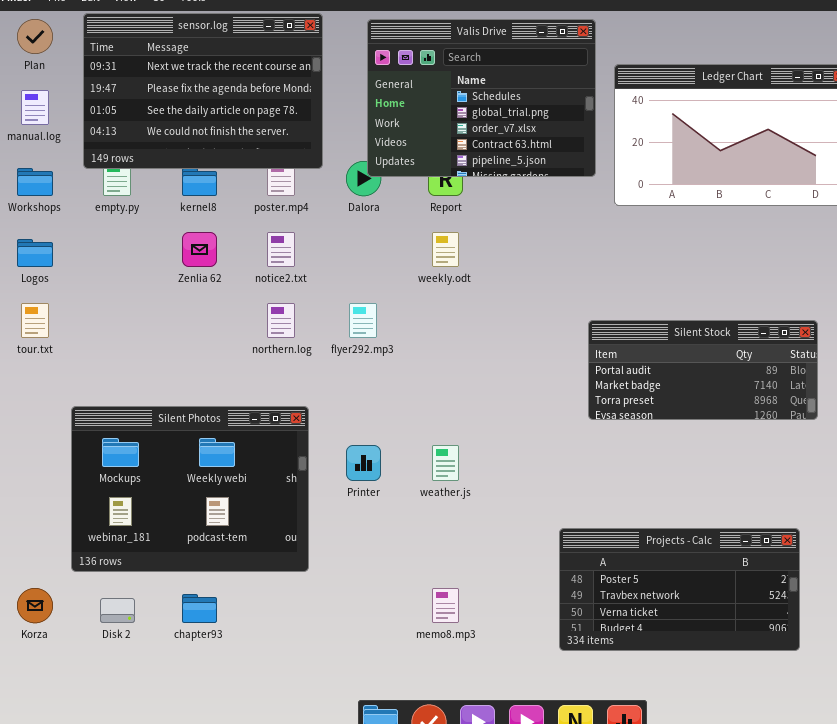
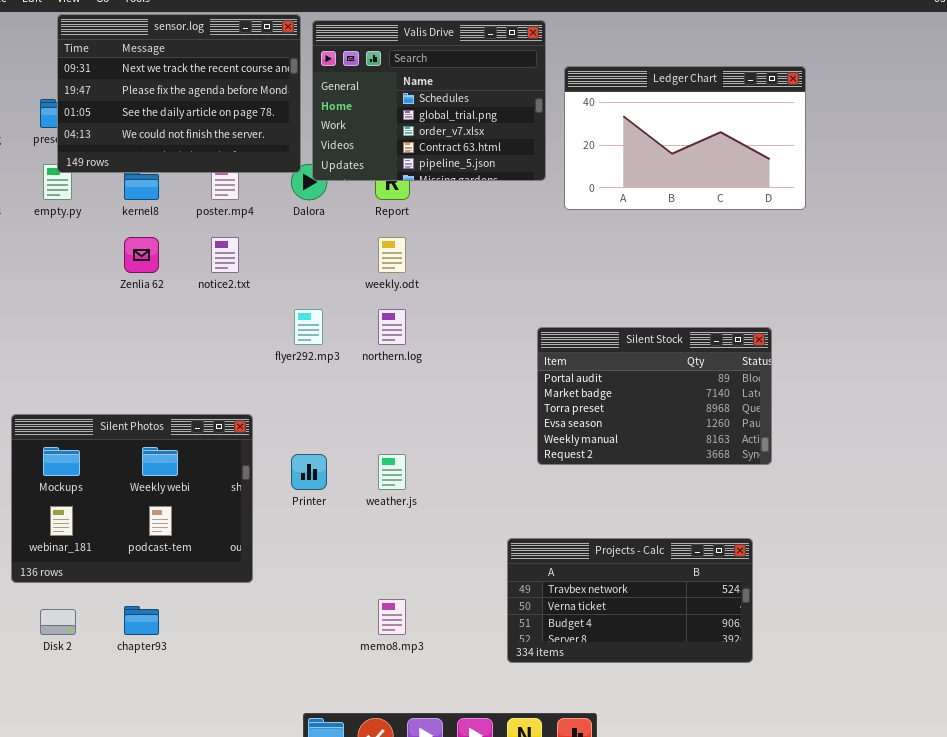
sensor.log: [83,13,323,169] -> [57,14,301,173], moved
northern.log: [267,303,295,338] -> [378,309,406,345], moved
Silent Stock: [588,320,818,420] -> [537,327,772,465], resized
Projects - Calc: [559,528,800,651] -> [507,538,753,663], scrolled down 1 row

